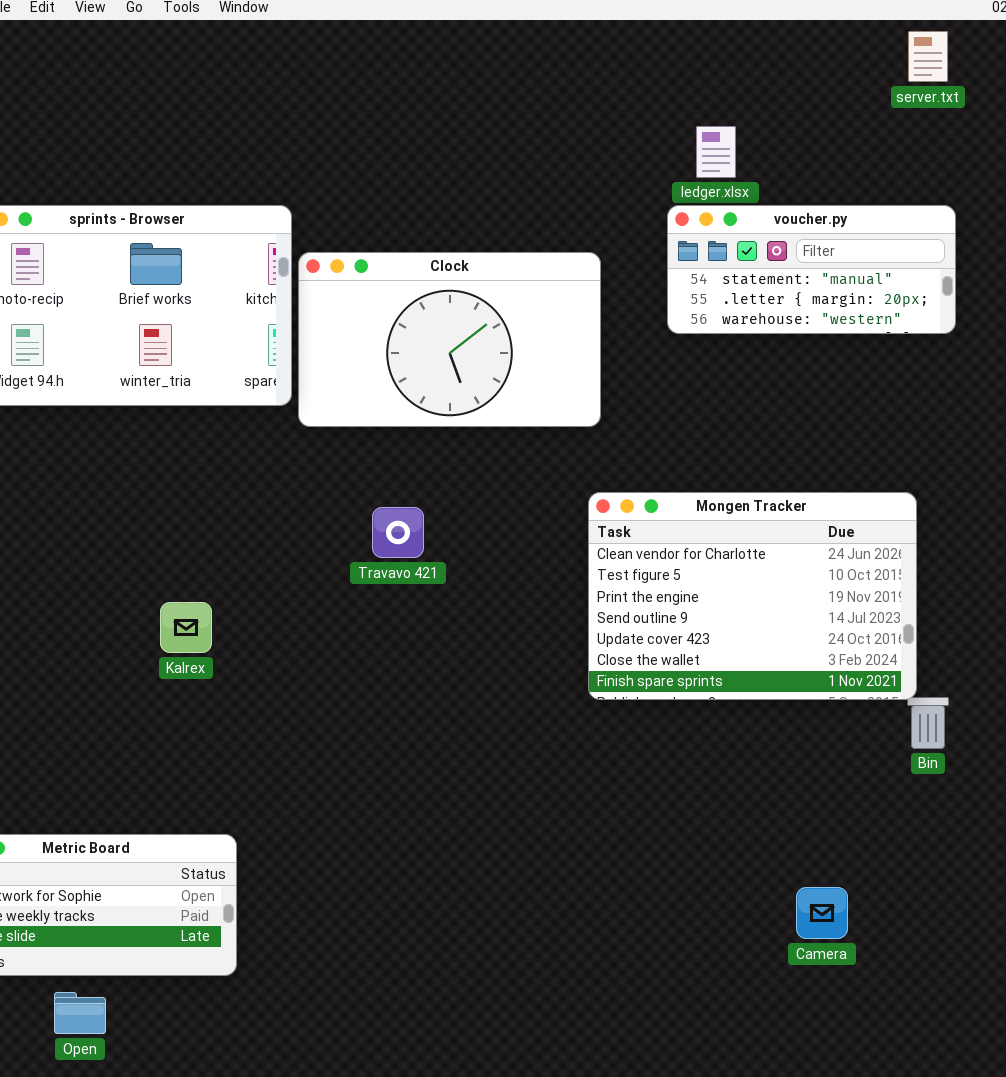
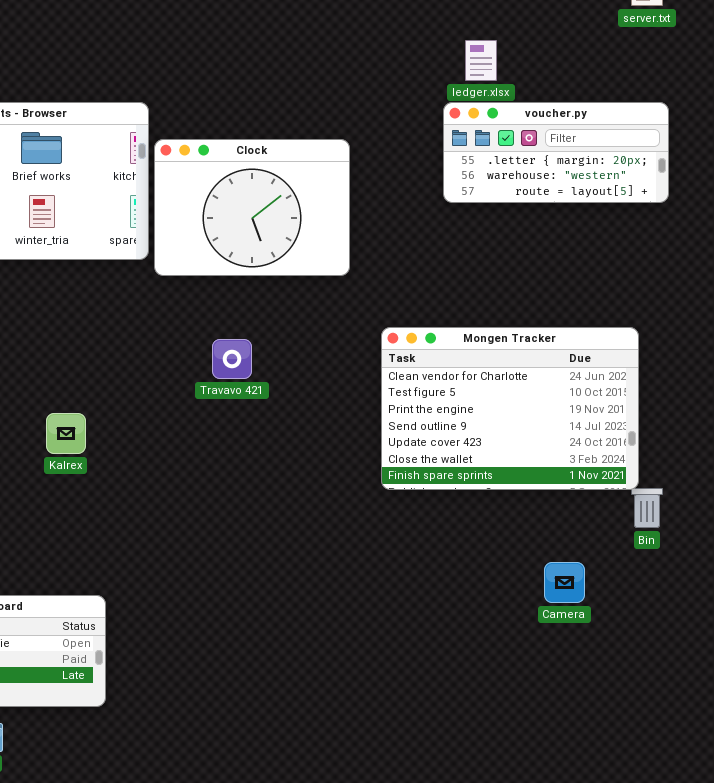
voucher.py: [667,205,956,334] -> [443,102,669,203], scrolled down 1 row
Clock: [298,252,601,427] -> [154,139,350,276], resized
Camera: [796,887,848,939] -> [544,562,585,603], moved

